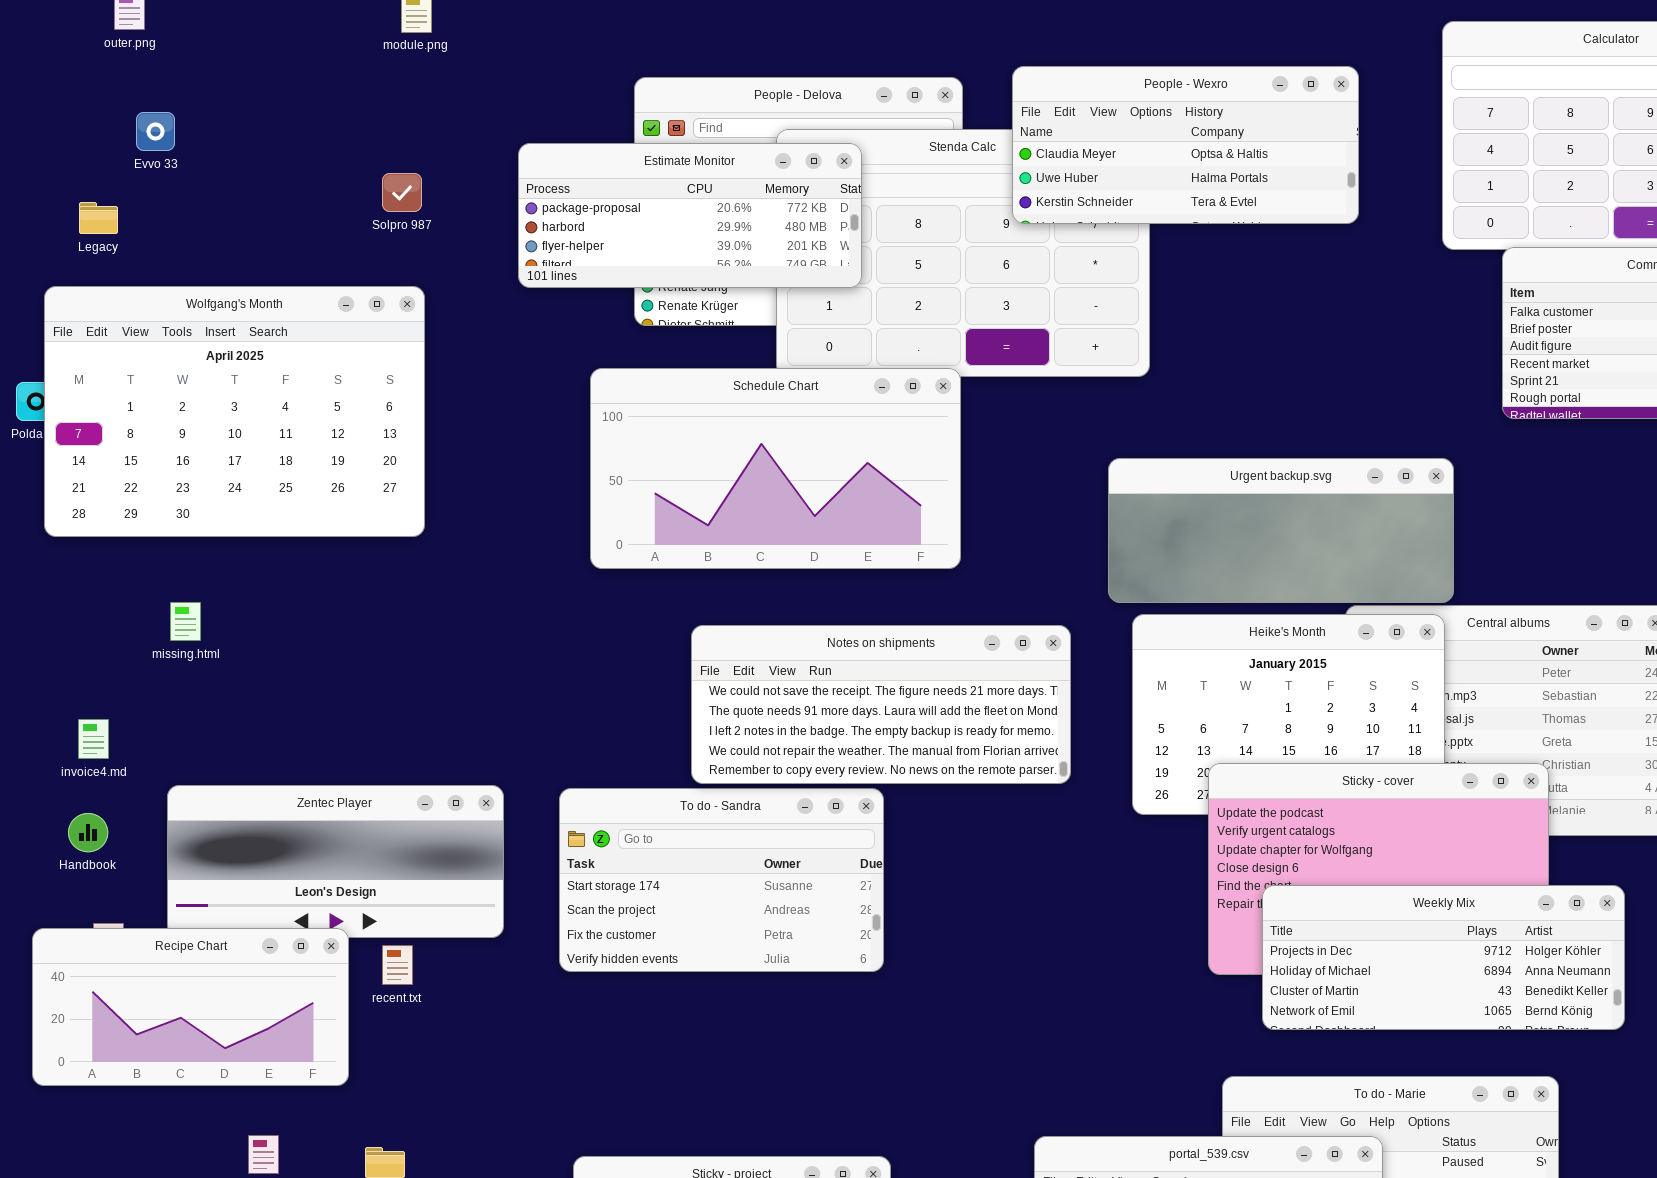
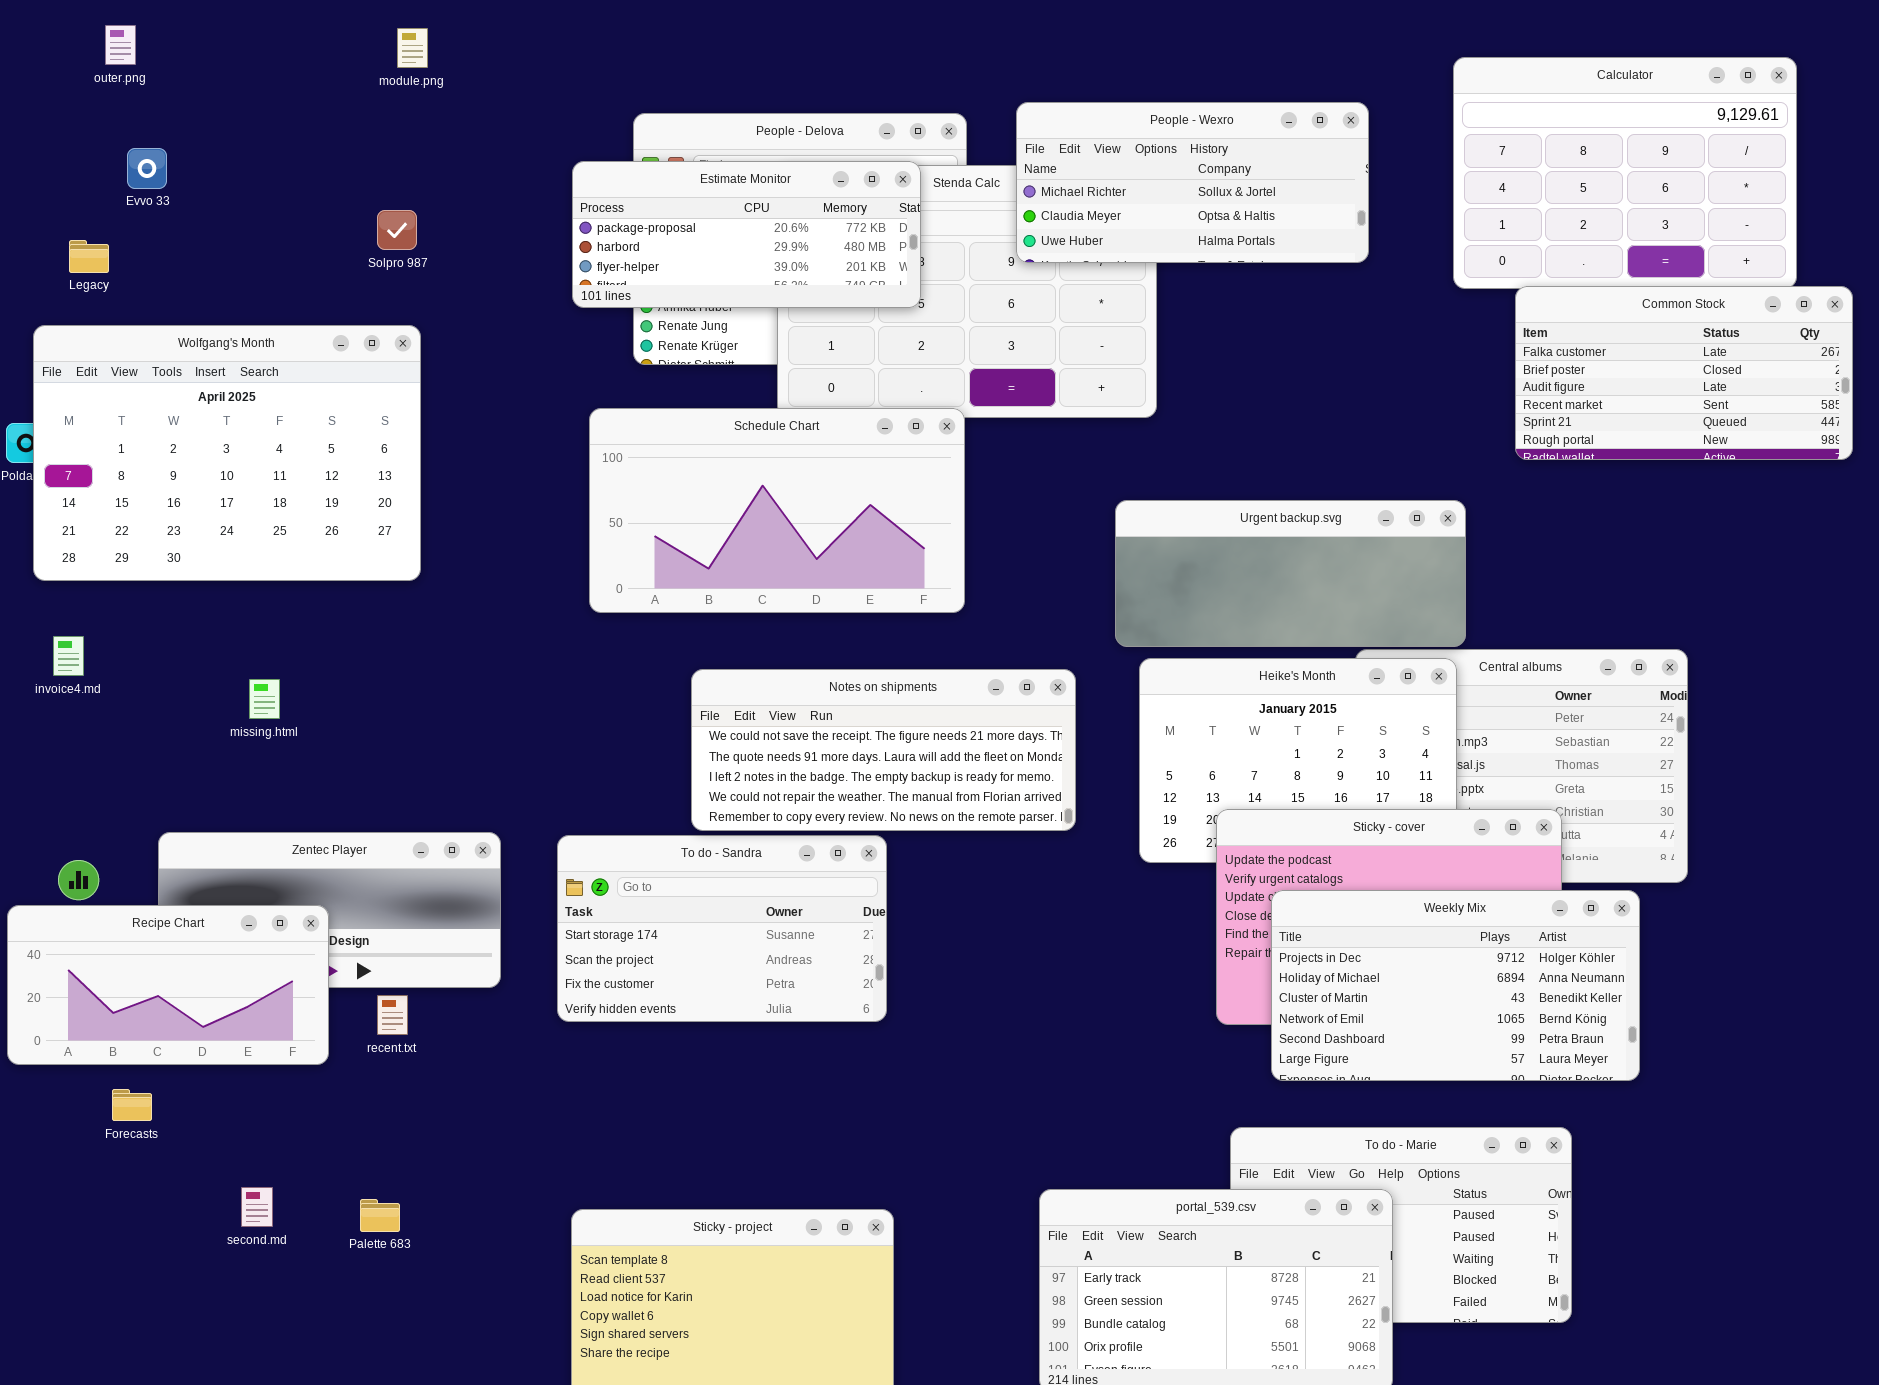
People - Wexro: [1012,66,1359,224] -> [1016,102,1369,263], scrolled up 1 row
Estimate Monitor: [518,143,862,288] -> [572,161,921,308], moved
missing.html: [170,602,201,641] -> [249,679,280,719], moved
invoice4.md: [78,719,109,759] -> [53,636,84,676], moved
Weekly Mix: [1262,885,1625,1030] -> [1271,890,1640,1081], resized
Recipe Chart: [32,928,349,1086] -> [7,905,329,1065], moved

